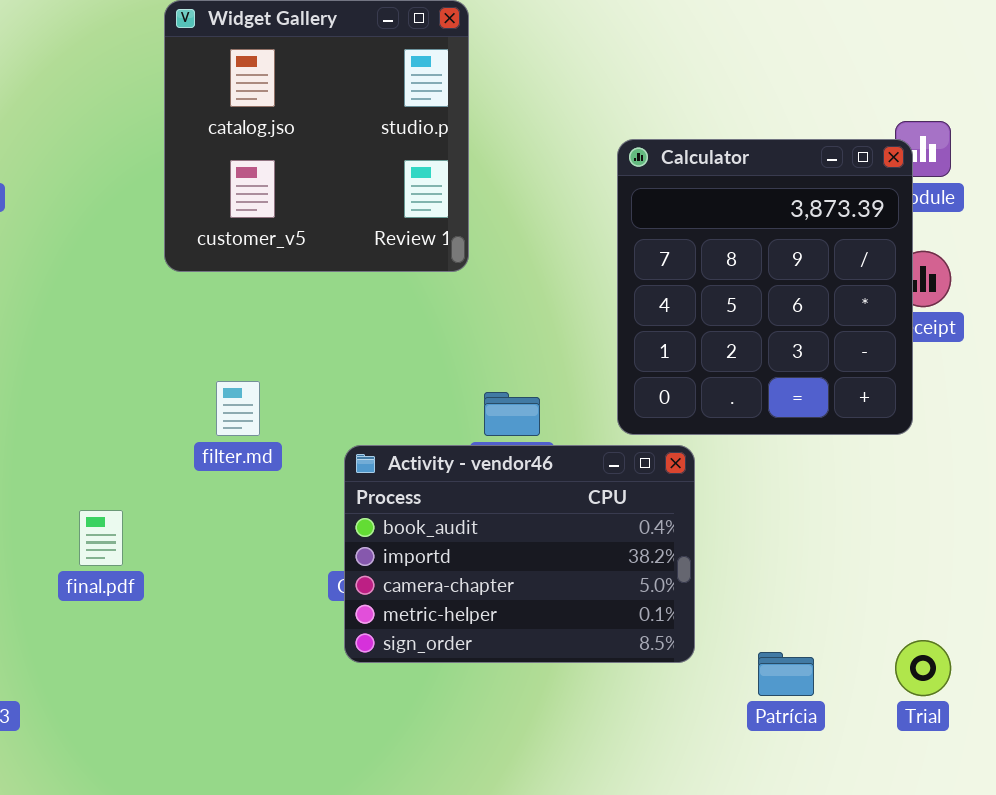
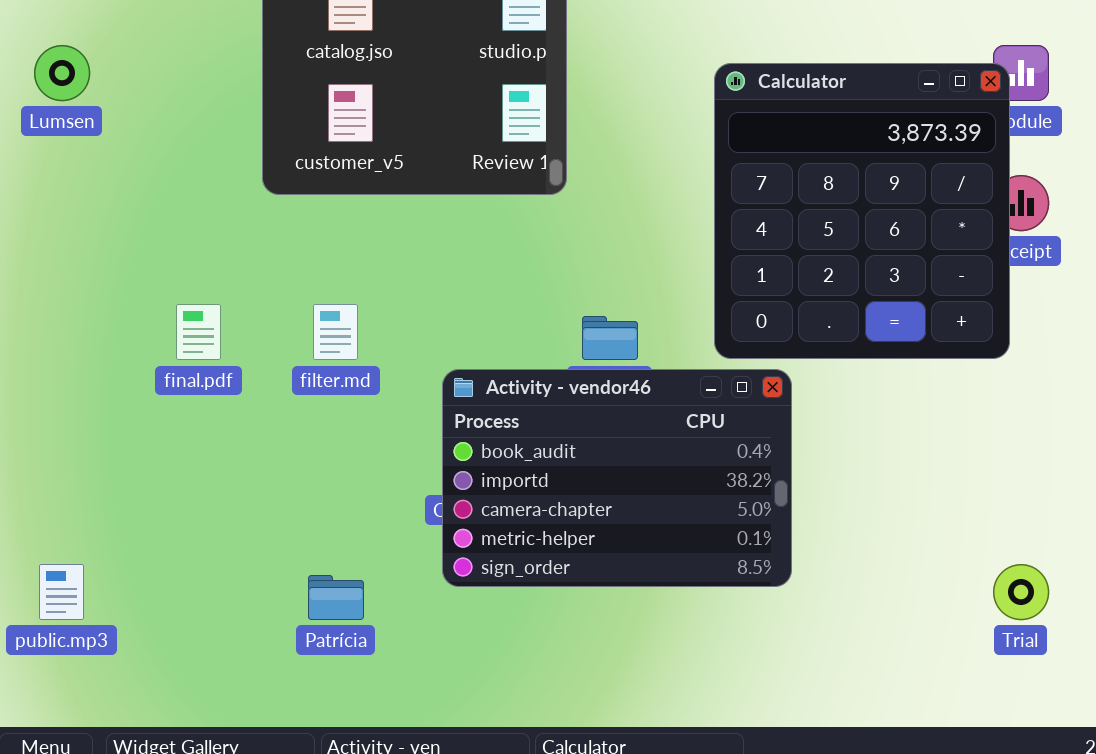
final.pdf: [79,510,123,566] -> [176,304,221,360], moved
Patrícia: [758,652,814,696] -> [308,575,364,620], moved

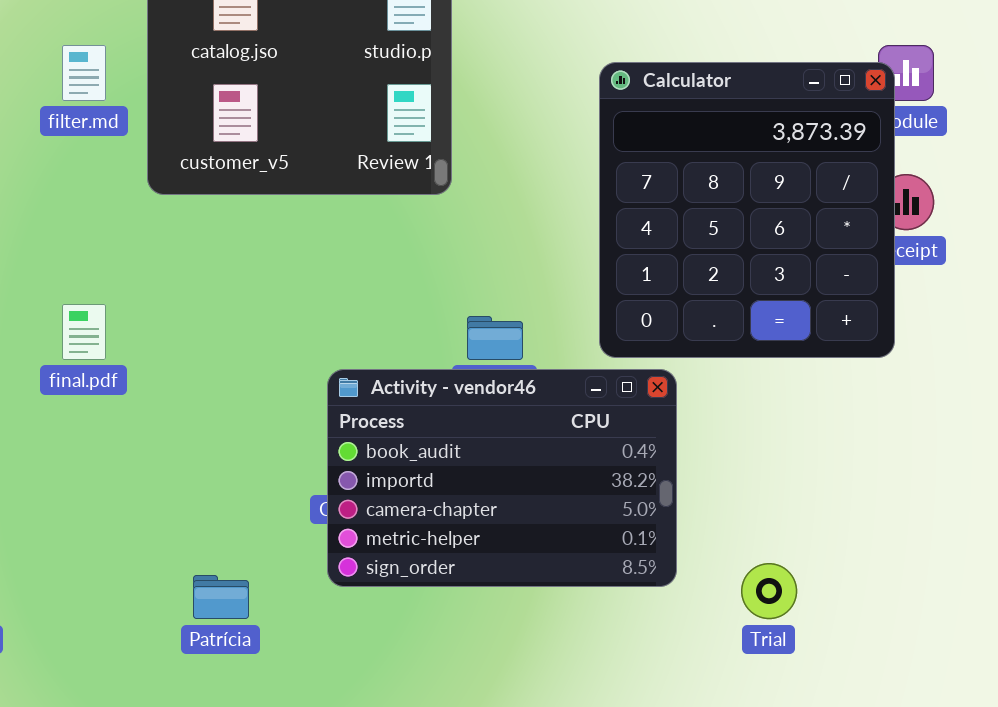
filter.md: [313,304,358,360] -> [62,45,106,101], moved
Trial: [993,564,1049,620] -> [741,563,797,619], moved

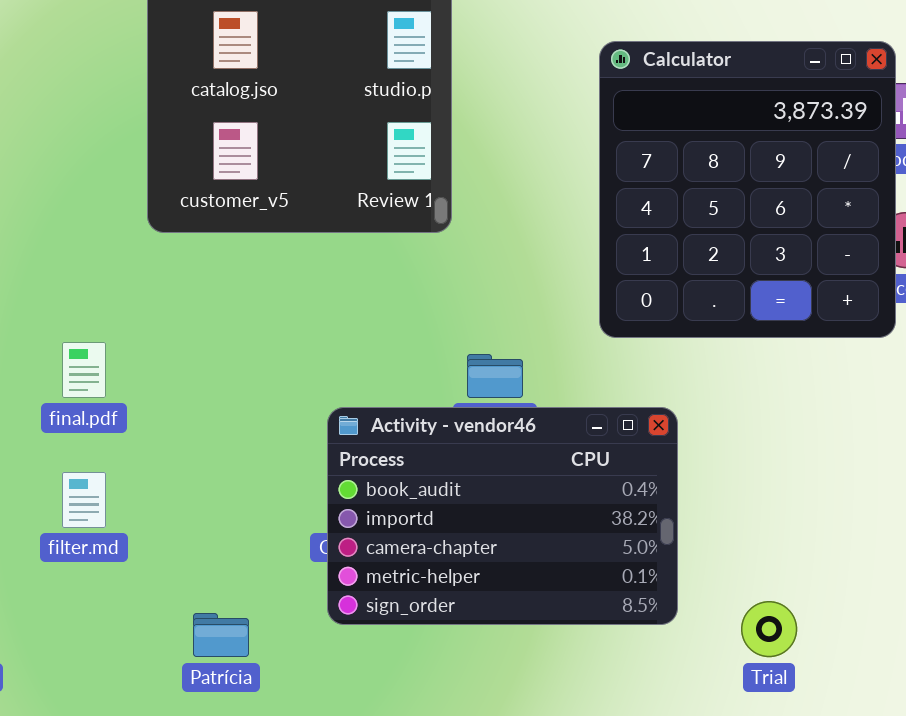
filter.md: [62,45,106,101] -> [62,472,106,528], moved
Calculator: [599,62,895,358] -> [599,41,896,338], moved

